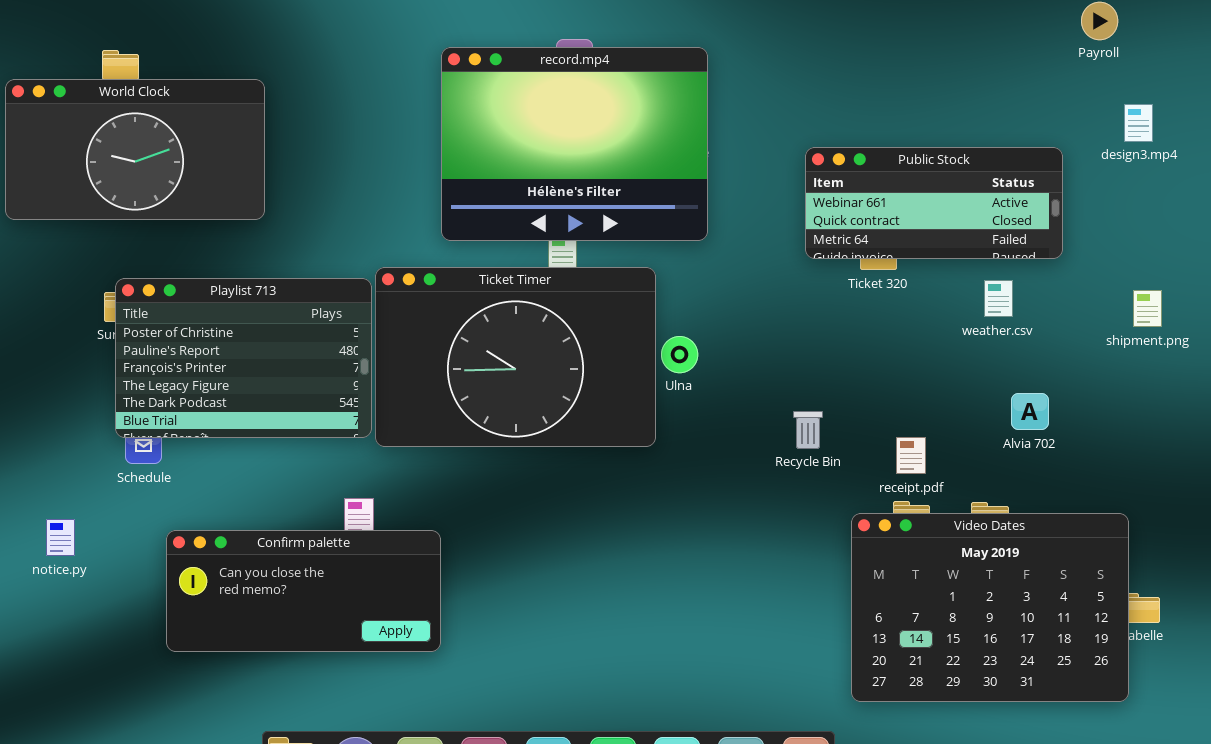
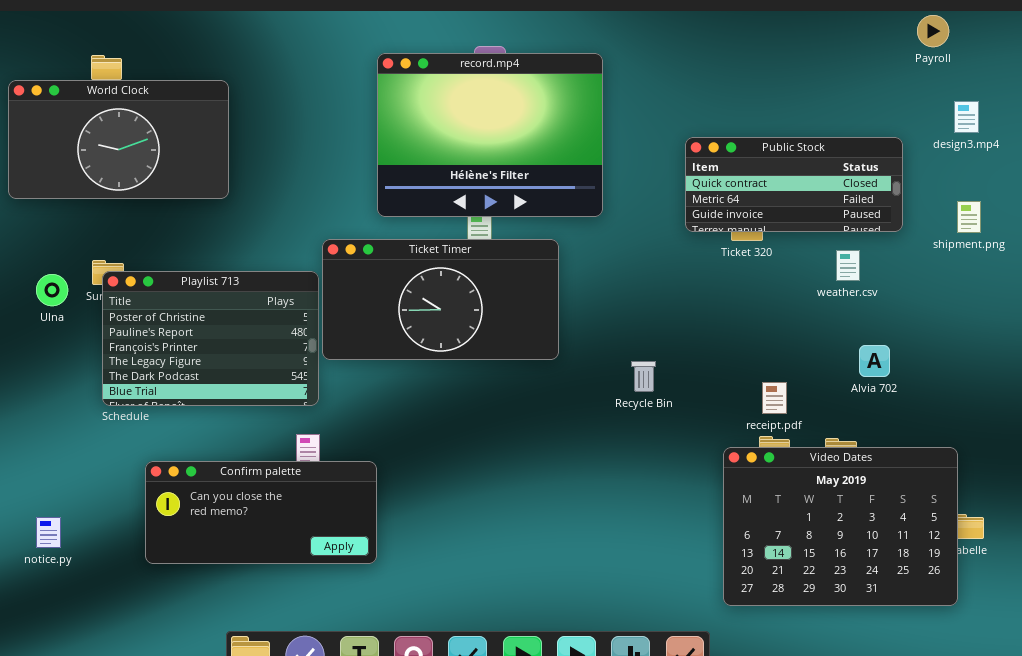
Public Stock: [805,147,1063,259] -> [685,137,903,232], scrolled down 1 row
Ticket Timer: [375,267,656,447] -> [322,239,559,360], resized
Playlist 713: [115,278,372,438] -> [102,271,319,406], moved
shipment.png: [1133,290,1162,327] -> [957,201,981,233], moved
Ulna: [661,336,698,373] -> [36,274,68,306], moved
Recycle Bin: [793,411,823,449] -> [631,361,656,392], moved
notice.py: [46,519,75,556] -> [36,517,61,548], moved

